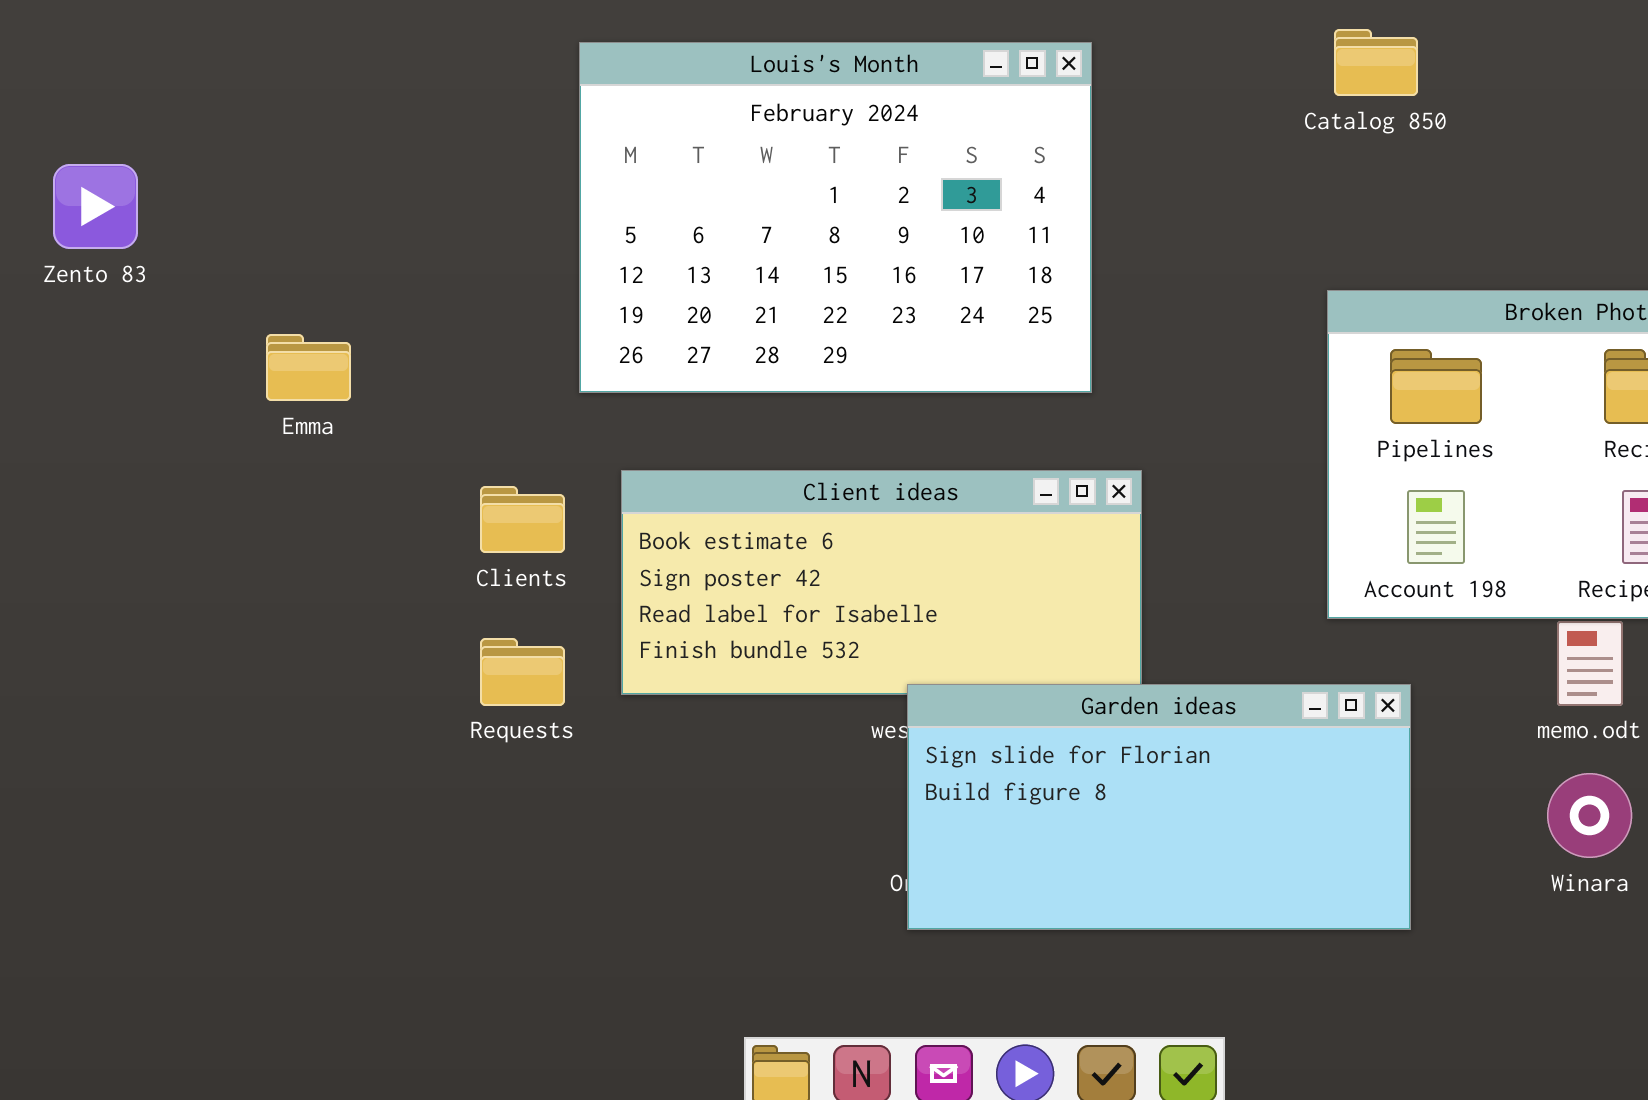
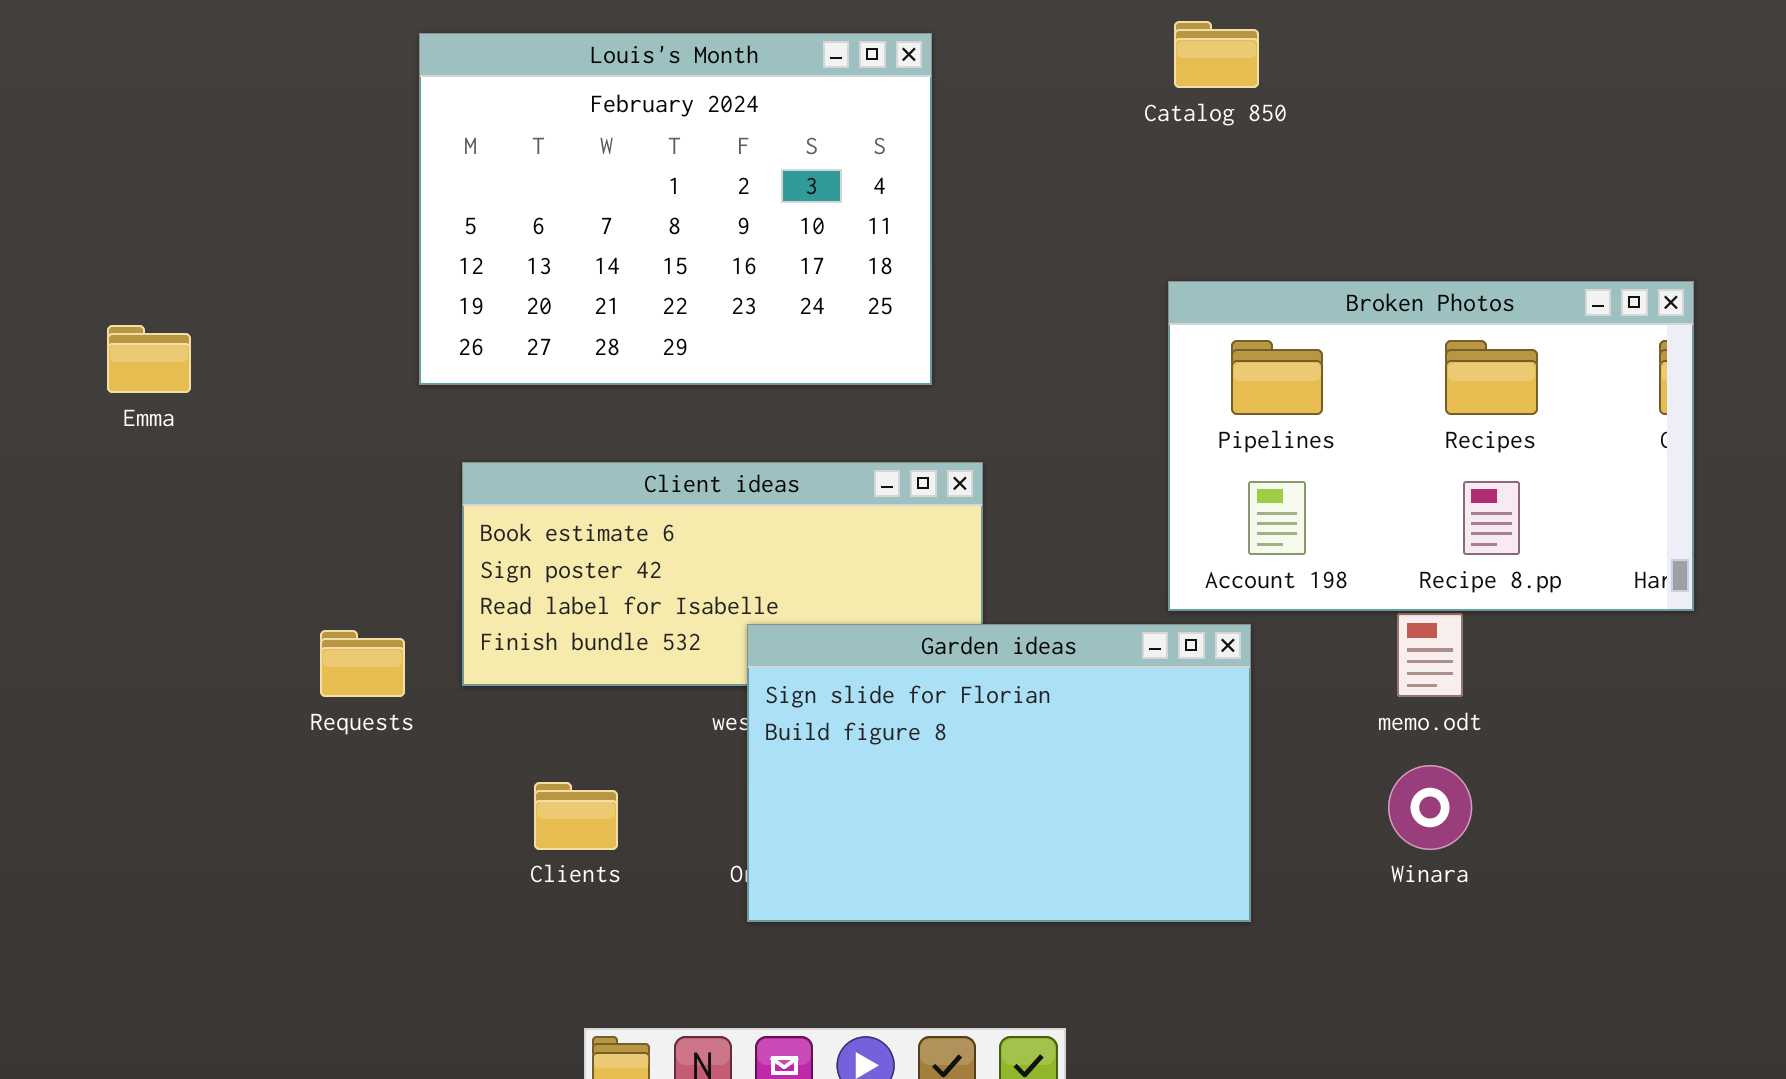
Clients: [480,486,565,553] -> [534,782,618,850], moved
Garden ideas: [907,684,1411,930] -> [747,624,1251,922], resized

